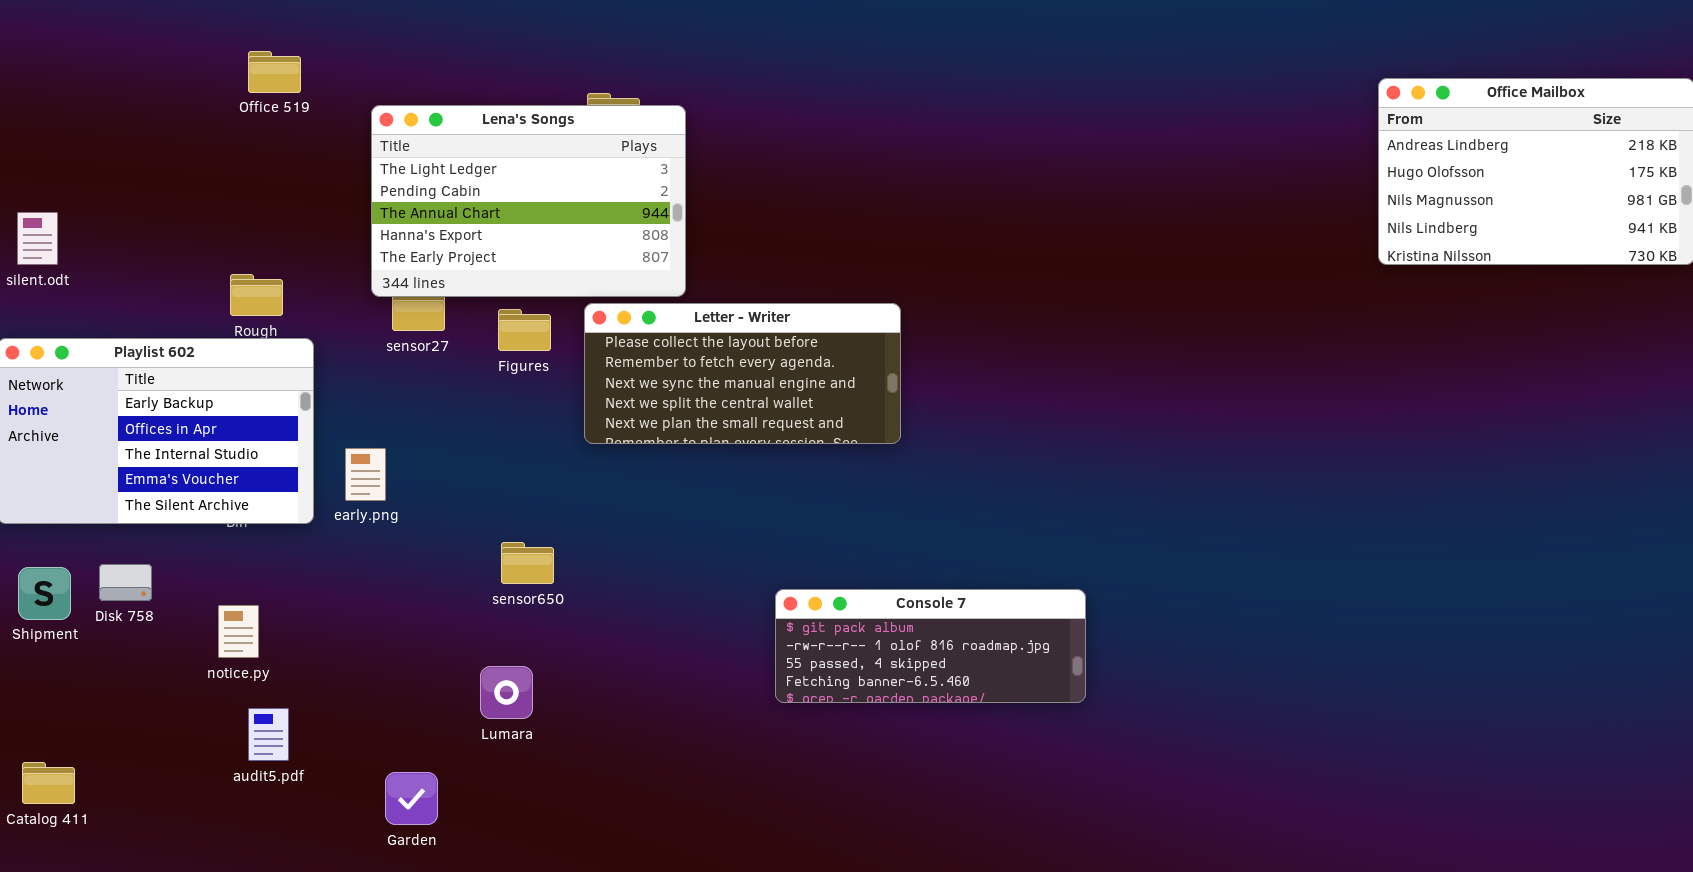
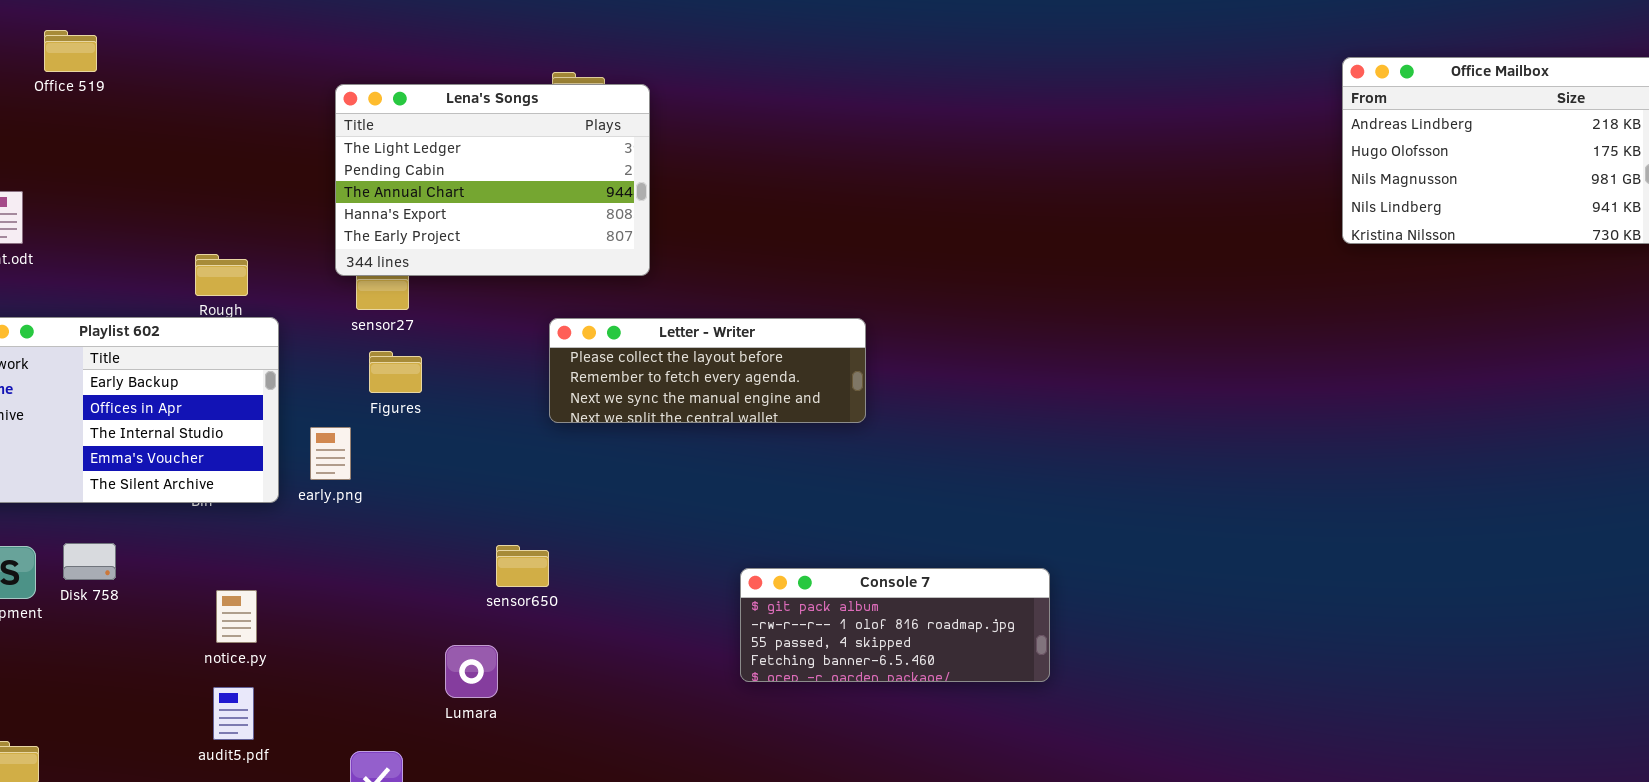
Office 519: [248,51,301,93] -> [44,30,97,72], moved
Letter - Writer: [584,303,901,444] -> [549,318,866,423], resized
Figures: [498,309,551,351] -> [369,351,422,393], moved
sensor650: [501,542,554,584] -> [496,545,549,587], moved
notice.py: [218,605,259,658] -> [216,590,257,643], moved

